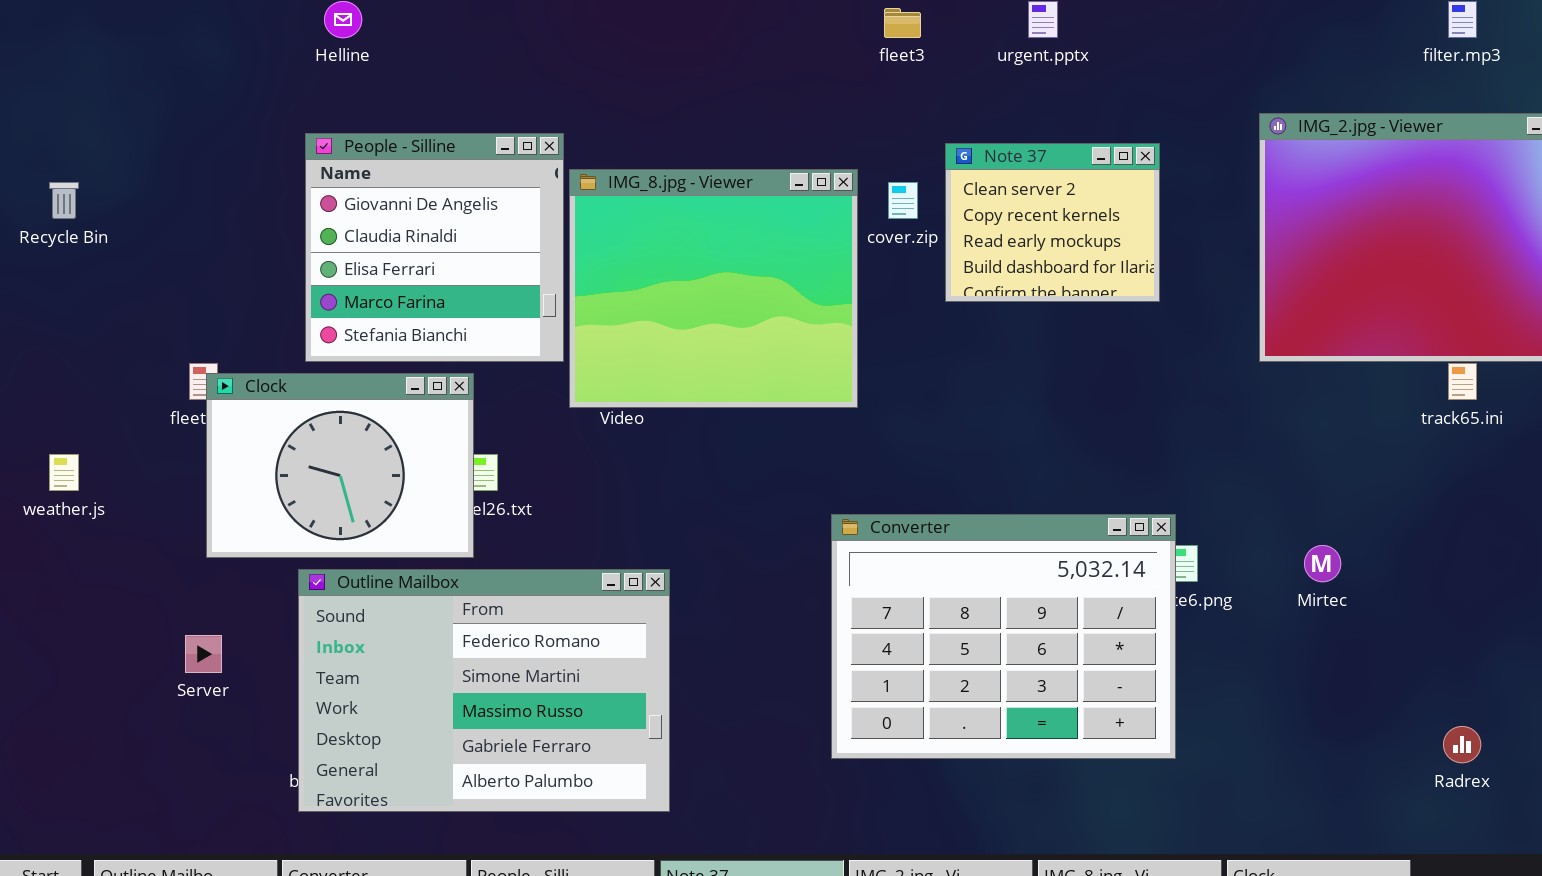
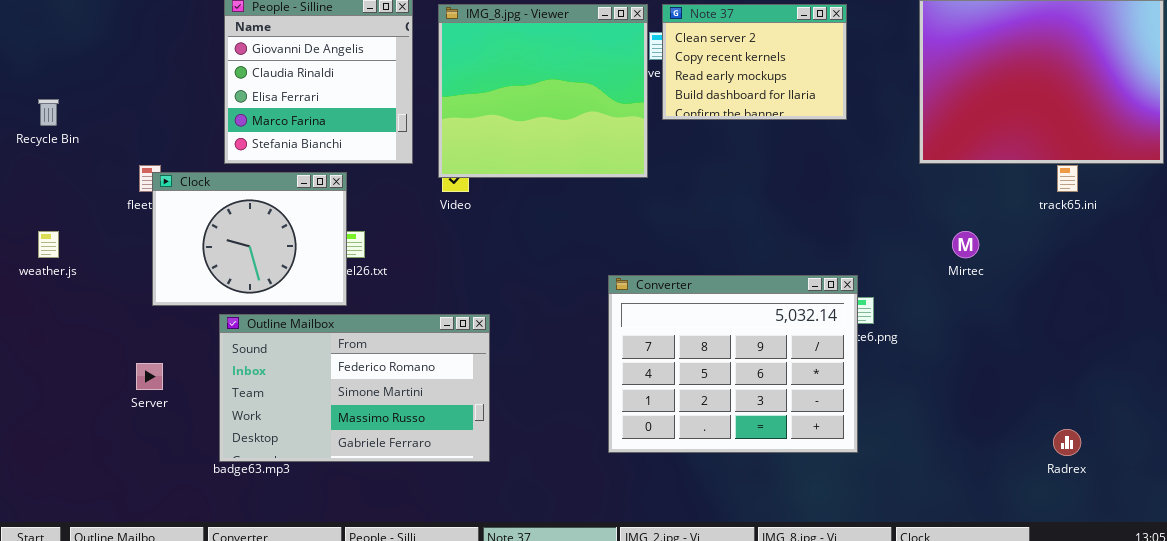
Note 37: [945,143,1160,302] -> [662,4,847,120], resized
IMG_8.jpg - Viewer: [569,169,858,408] -> [438,4,648,178], moved
Recycle Bin: [49,182,79,219] -> [38,99,59,126], moved
Mirtec: [1304,545,1341,582] -> [952,231,979,258], moved
Outline Mailbox: [298,569,670,812] -> [219,314,490,462], resized

